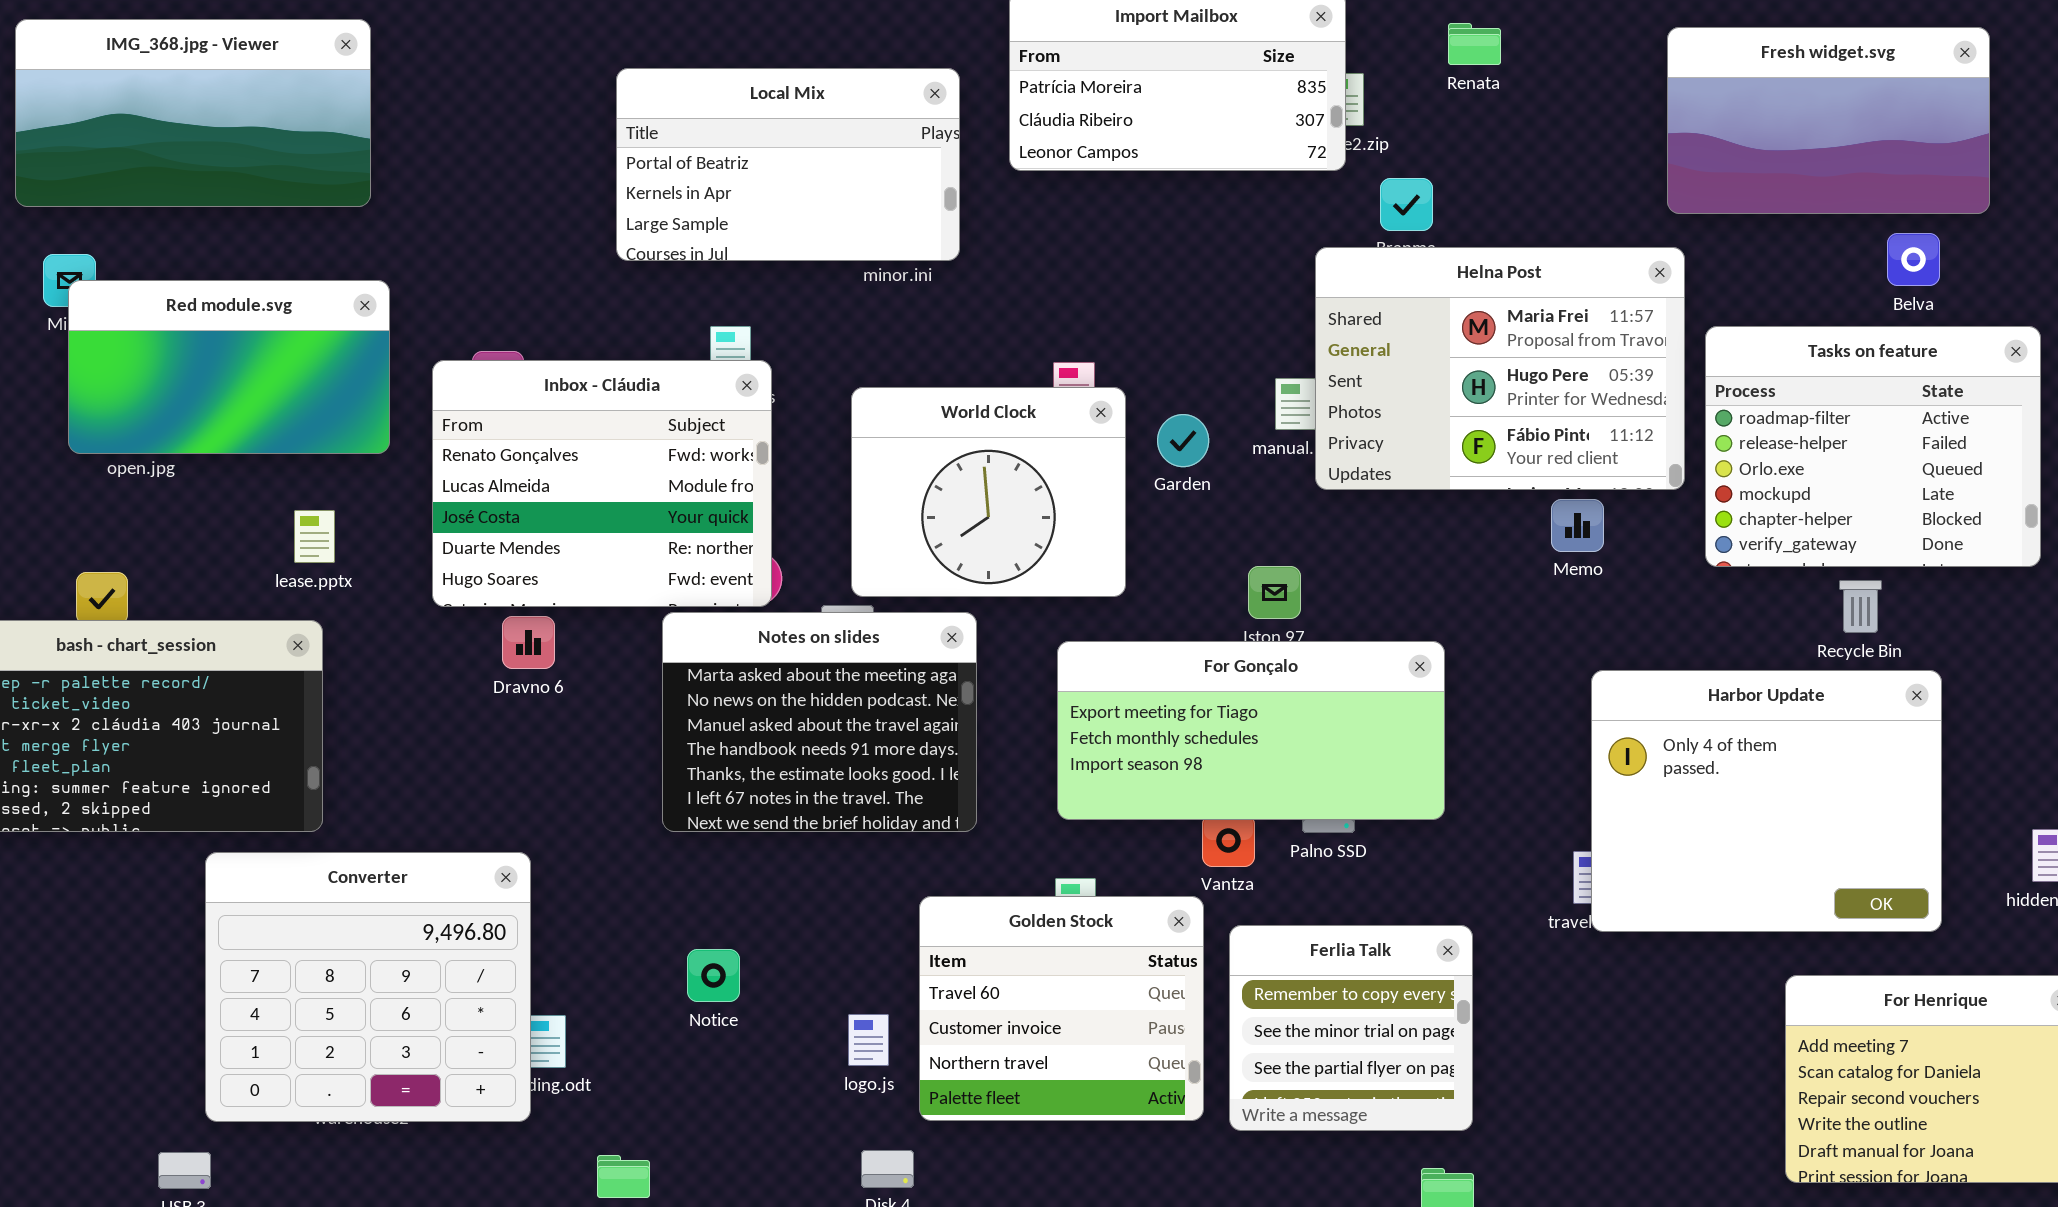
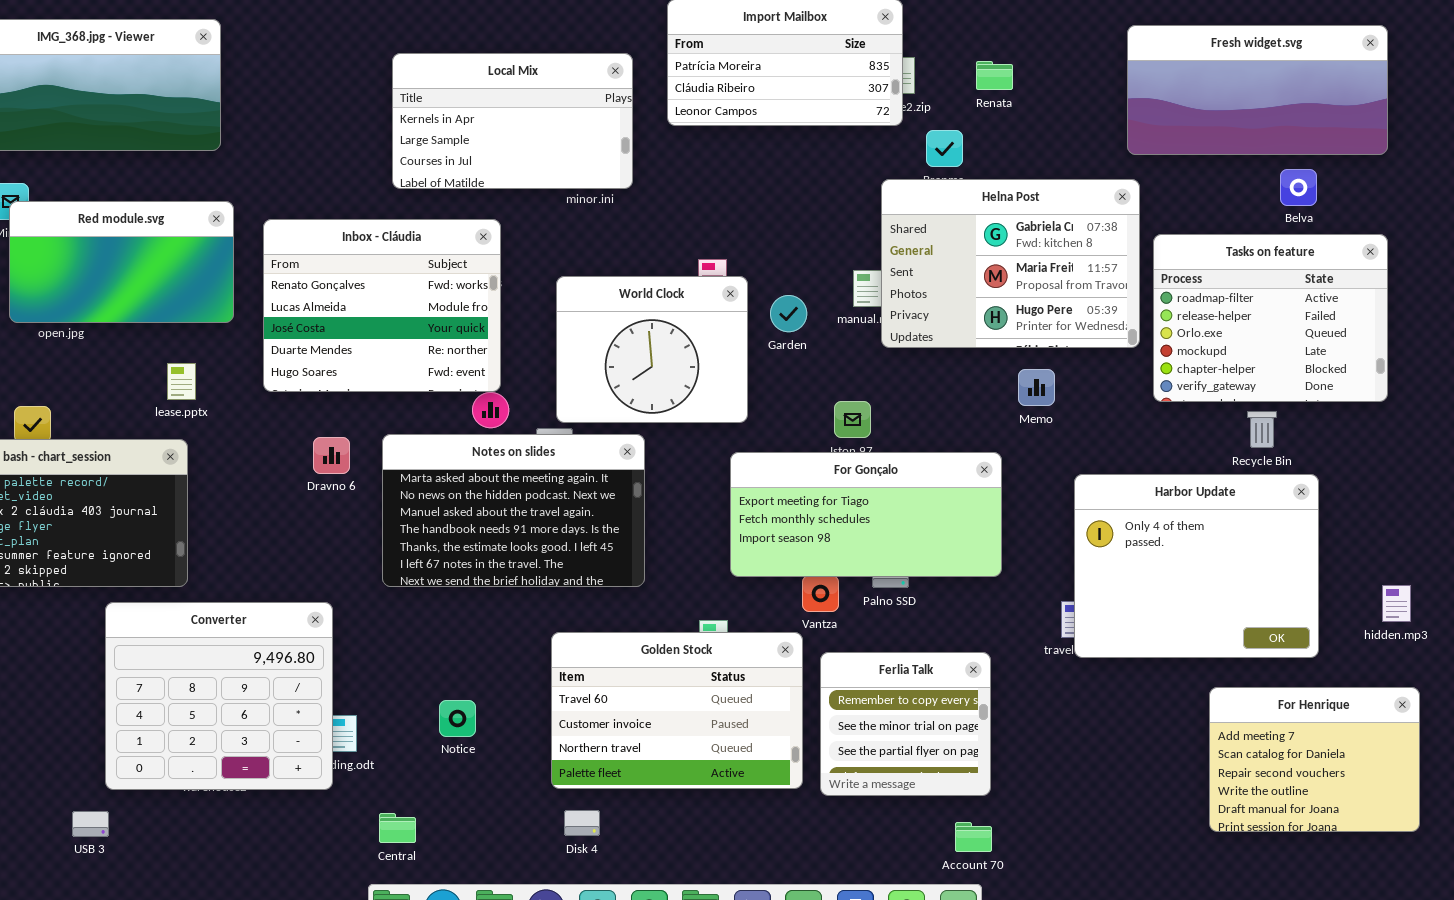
Renata: [1448,23,1501,65] -> [976,61,1013,90], moved
Fresh widget.svg: [1667,27,1990,214] -> [1127,25,1388,155], resized
Local Mix: [616,68,960,261] -> [392,53,633,189], scrolled down 1 row
Helna Post: [1315,247,1685,490] -> [881,179,1140,348], scrolled up 1 row
Inbox - Cláudia: [432,360,772,607] -> [263,219,501,392], moved
Memo: [1551,499,1604,552] -> [1018,369,1055,406], moved
Notes on slides: [662,612,977,832] -> [382,434,645,587], resized
For Gonçalo: [1057,641,1445,820] -> [730,452,1002,577], moved
Golden Stock: [919,896,1204,1121] -> [551,632,803,789], resized
Notice: [687,949,740,1002] -> [439,700,476,737], moved

